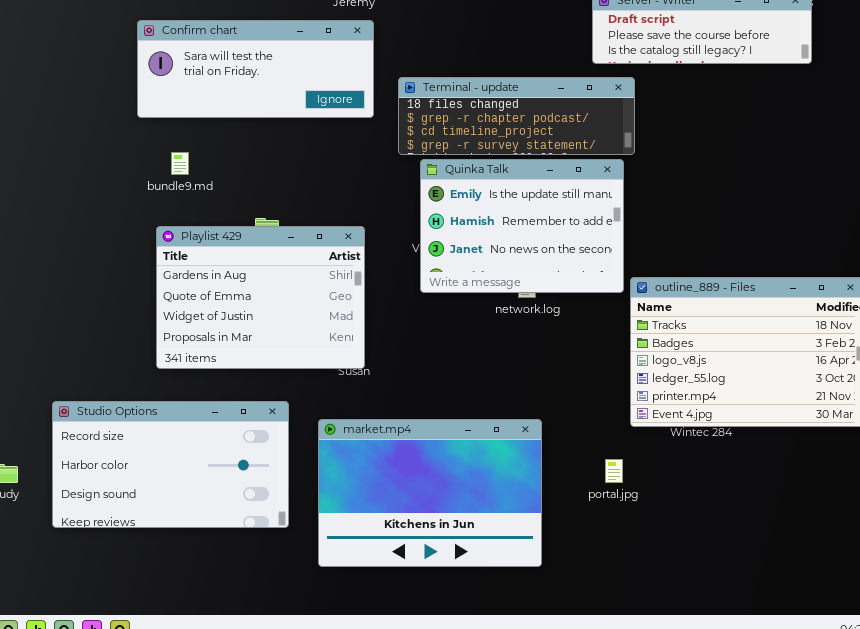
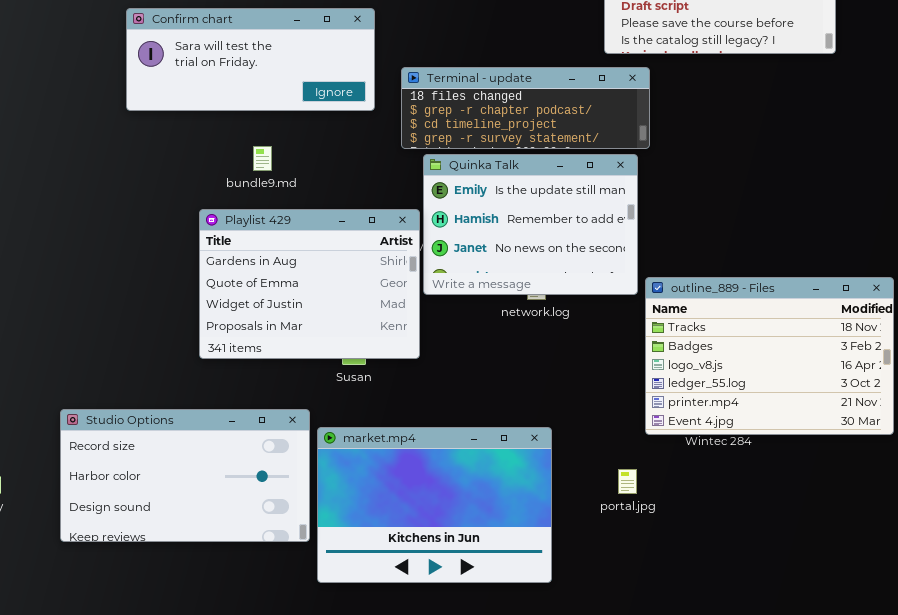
bundle9.md: [171,152,189,175] -> [253,146,272,171], moved
Playlist 429: [156,226,365,369] -> [199,209,420,359], moved
Studio Options: [52,401,289,528] -> [60,409,310,542], moved

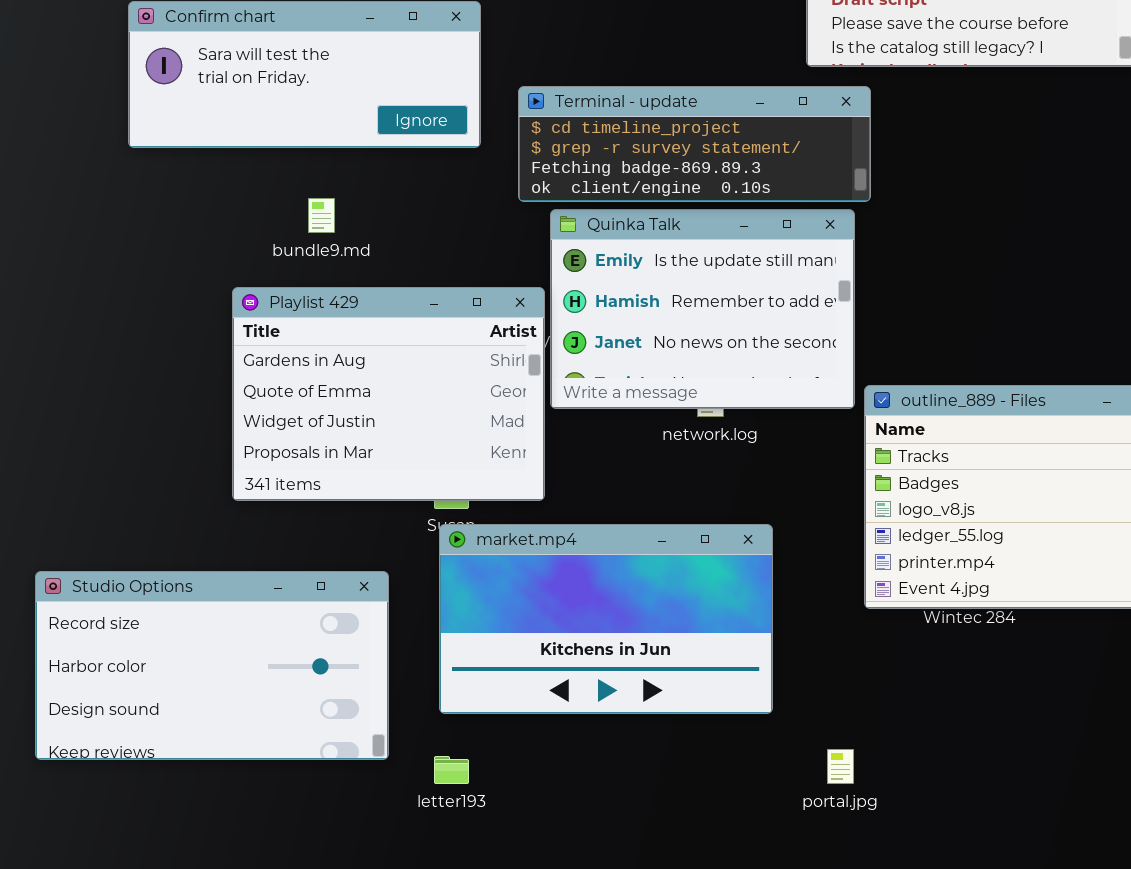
Terminal - update: [401,67,650,149] -> [518,86,871,202], scrolled down 2 rows
market.mp4: [317,427,552,583] -> [439,524,773,714], moved, resized
portal.jpg: [618,469,637,494] -> [827,749,854,784], moved

